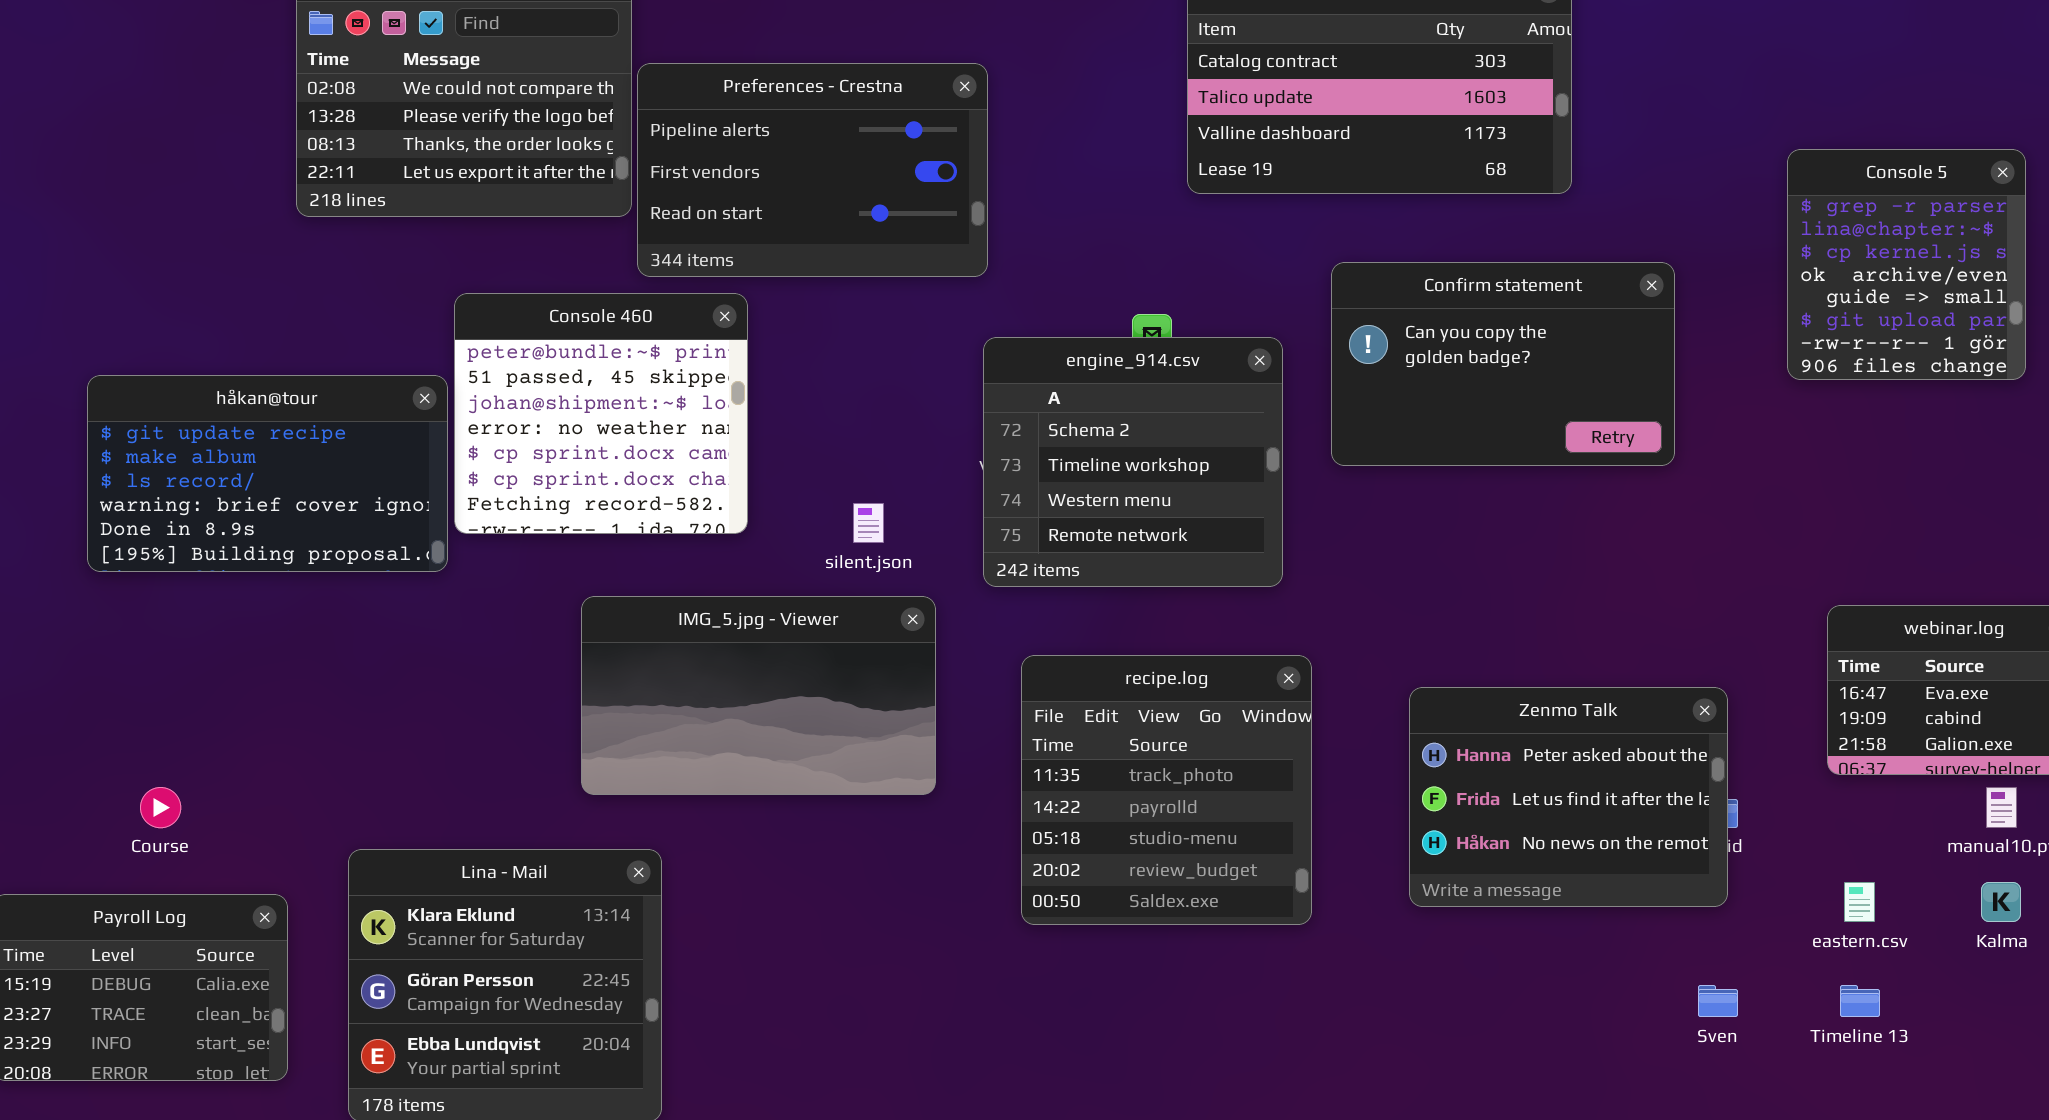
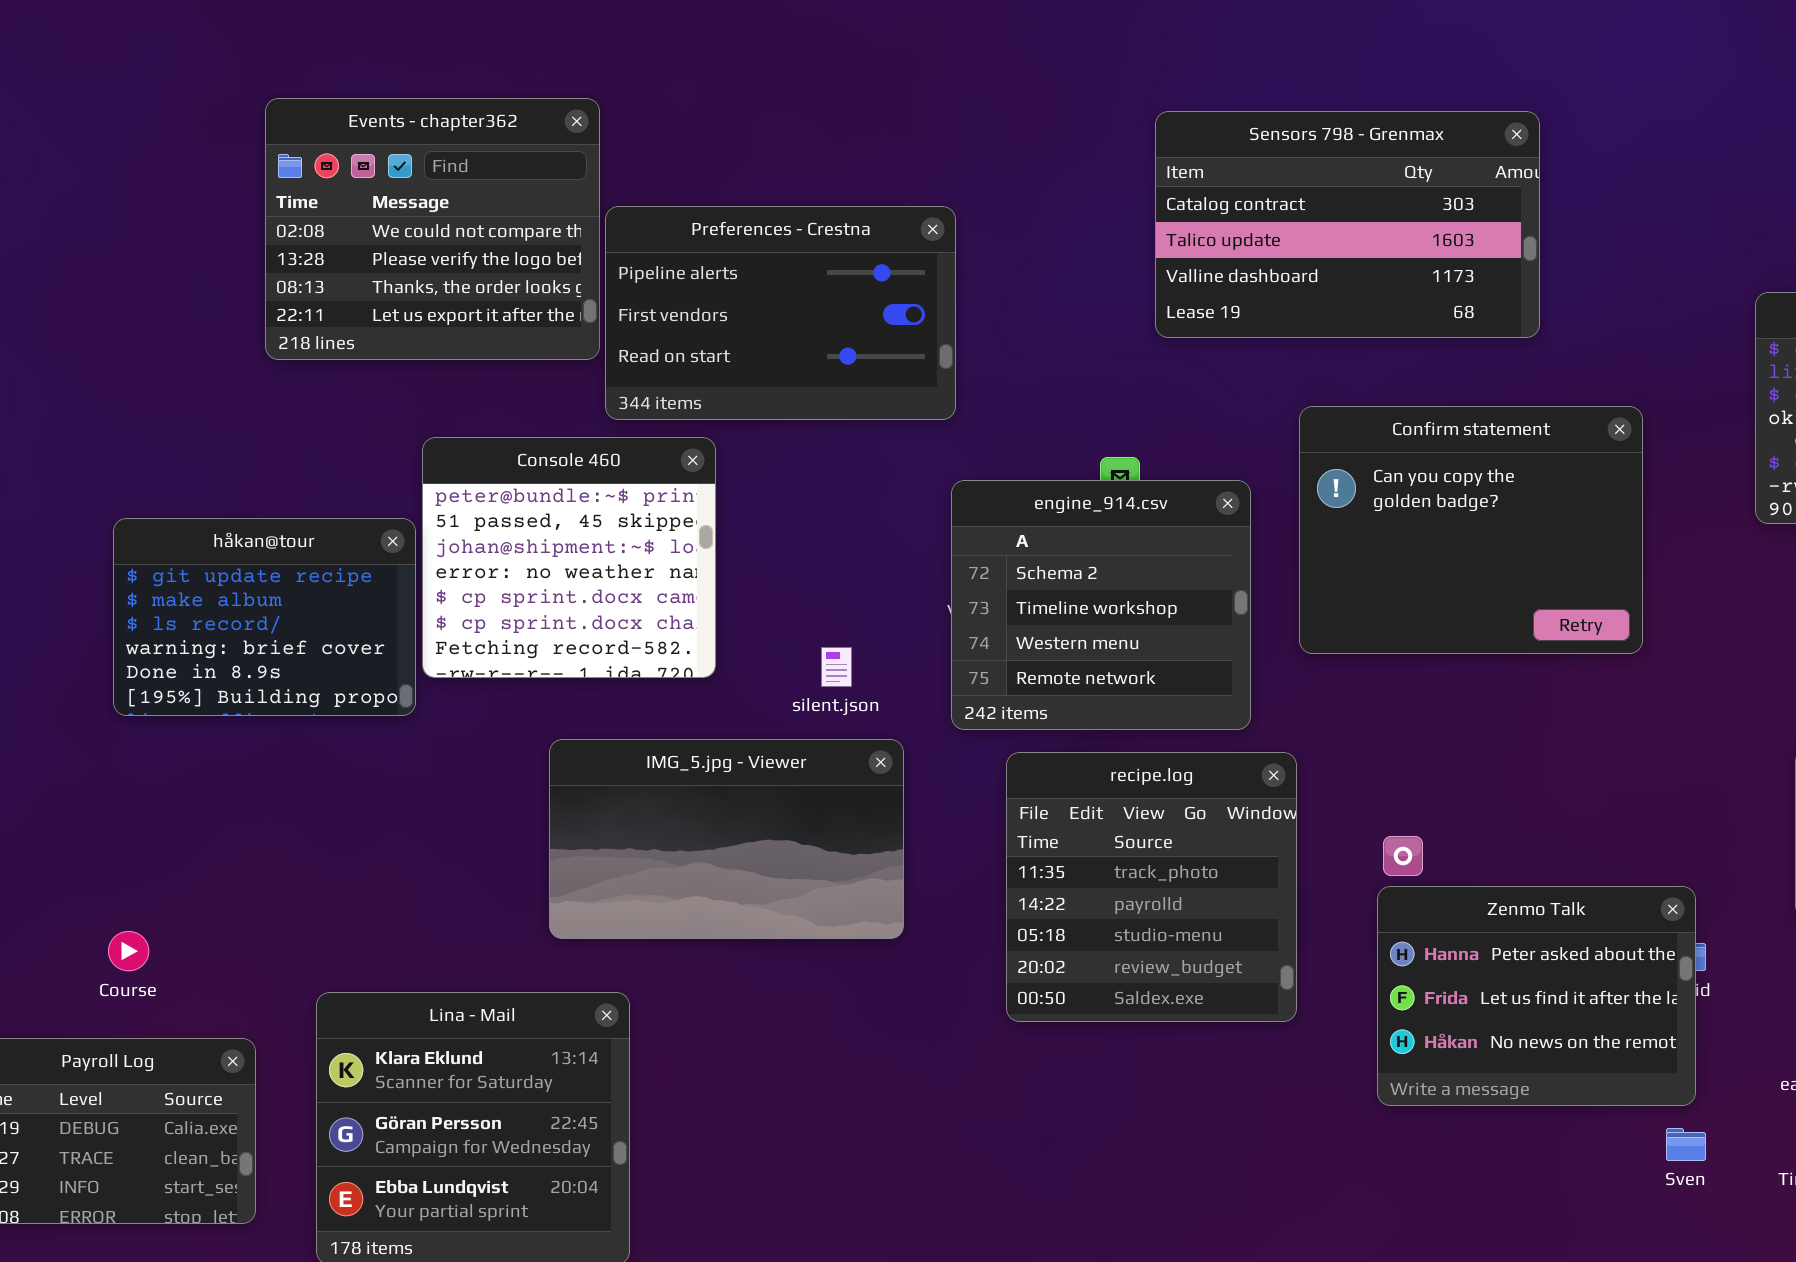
Confirm statement: [1331,262,1675,466] -> [1299,406,1643,654], resized
håkan@tour: [87,375,448,572] -> [113,518,416,716], resized
recipe.log: [1021,655,1312,925] -> [1006,752,1297,1022], moved
Zenmo Talk: [1409,687,1728,907] -> [1377,886,1696,1106], moved

